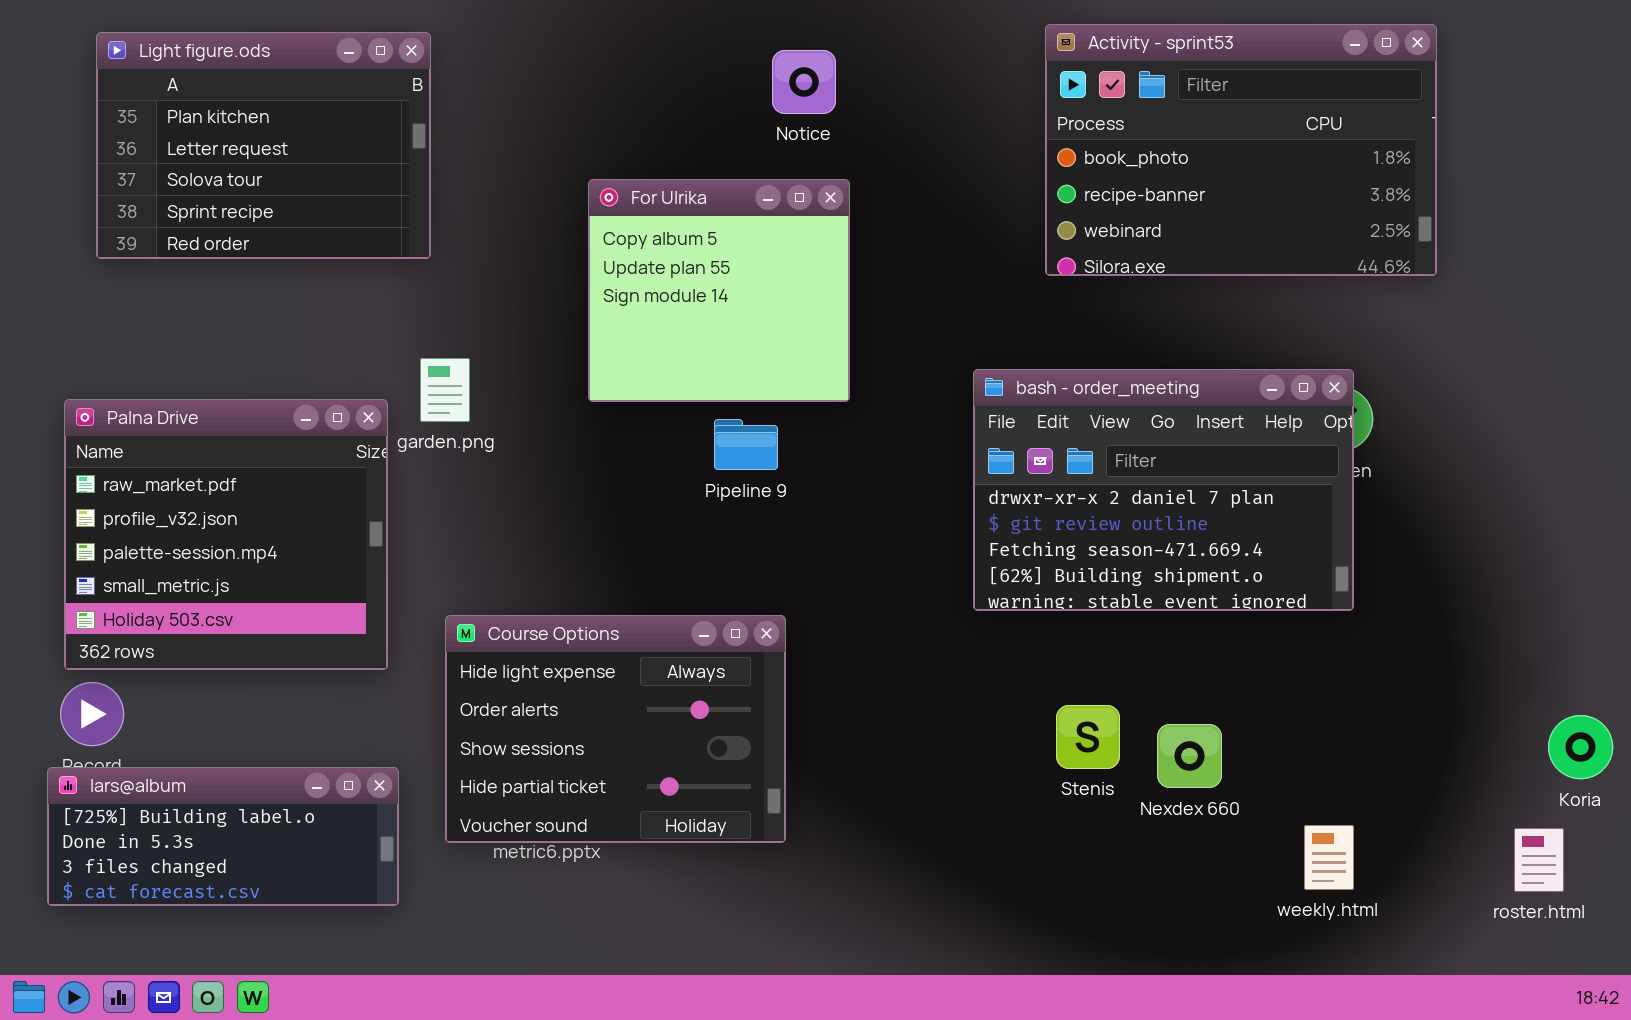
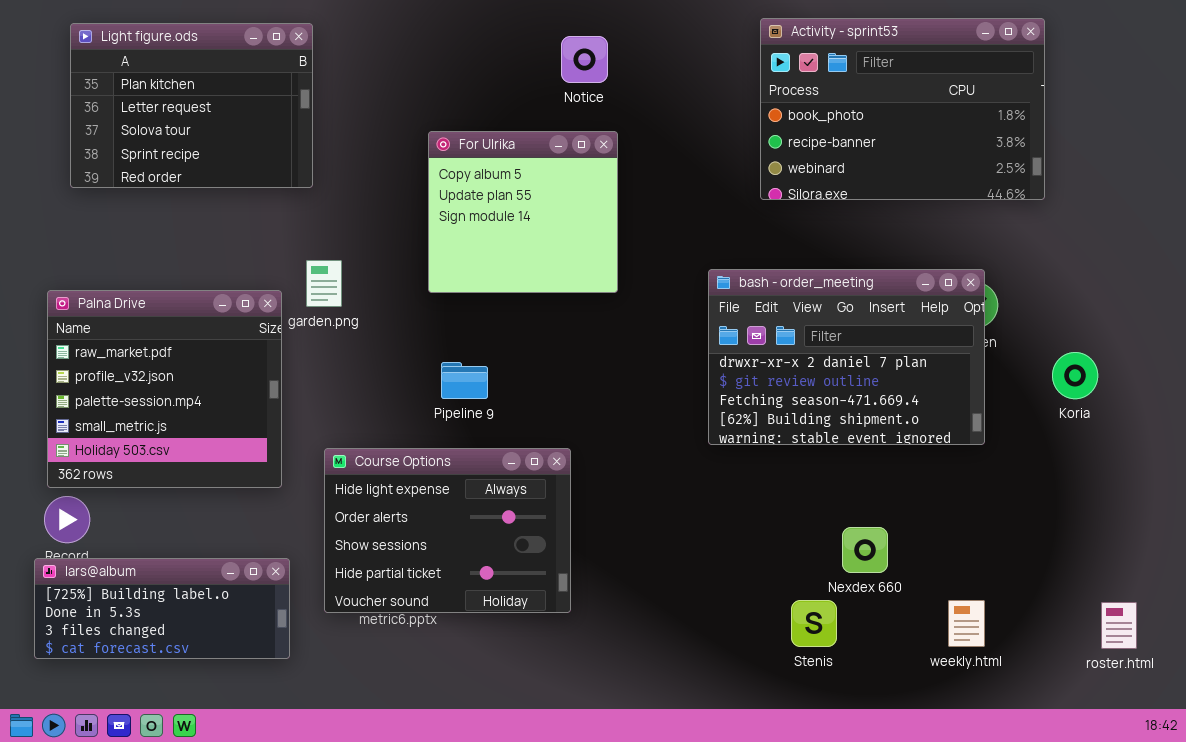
Pipeline 9: [714,419,778,470] -> [441,362,488,399], moved
Stenis: [1056,705,1120,769] -> [791,600,837,647], moved
Koria: [1548,715,1613,779] -> [1052,352,1098,399], moved

